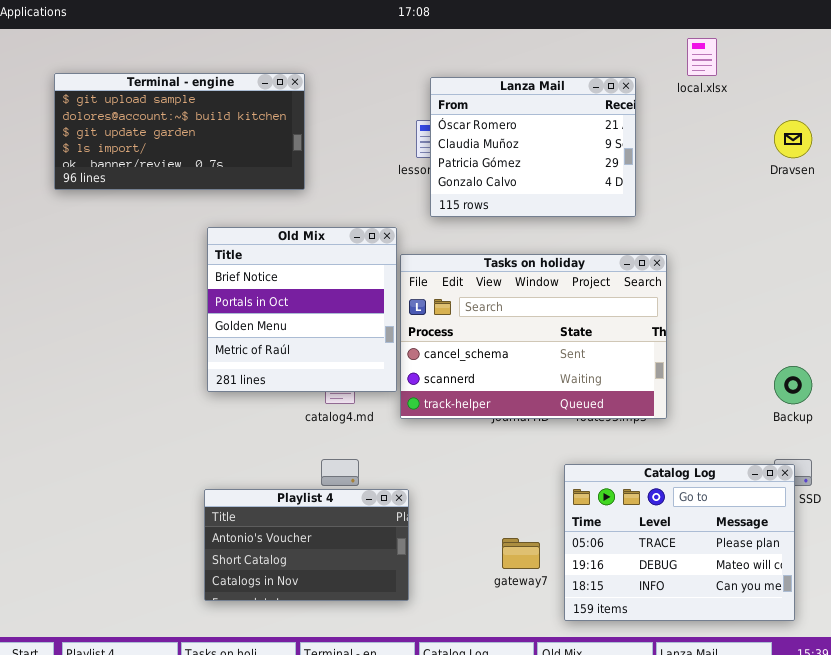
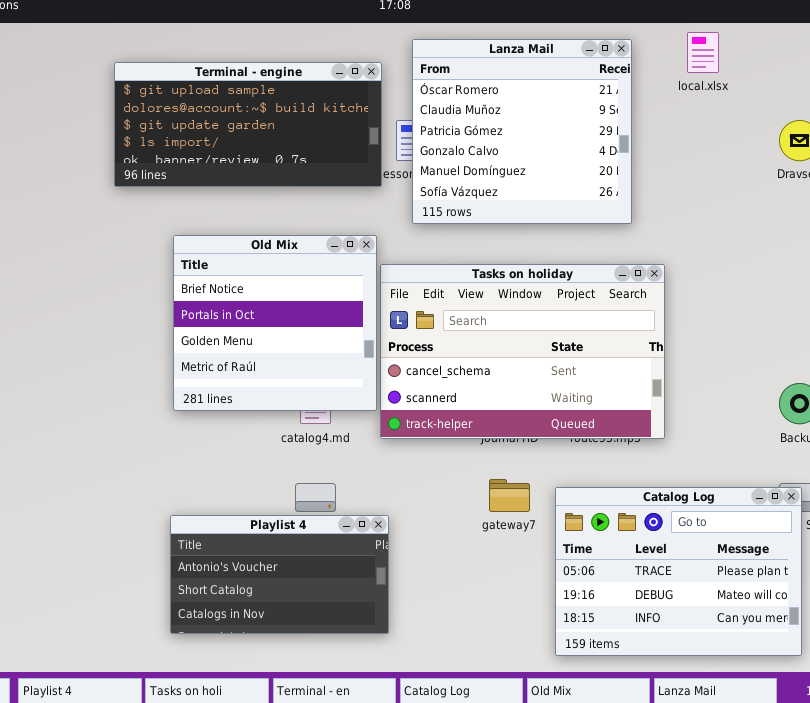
Terminal - engine: [54,73,305,190] -> [114,62,382,187], moved
Lanza Mail: [430,77,636,217] -> [412,39,632,224], resized
gateway7: [502,538,540,569] -> [489,479,530,512], moved

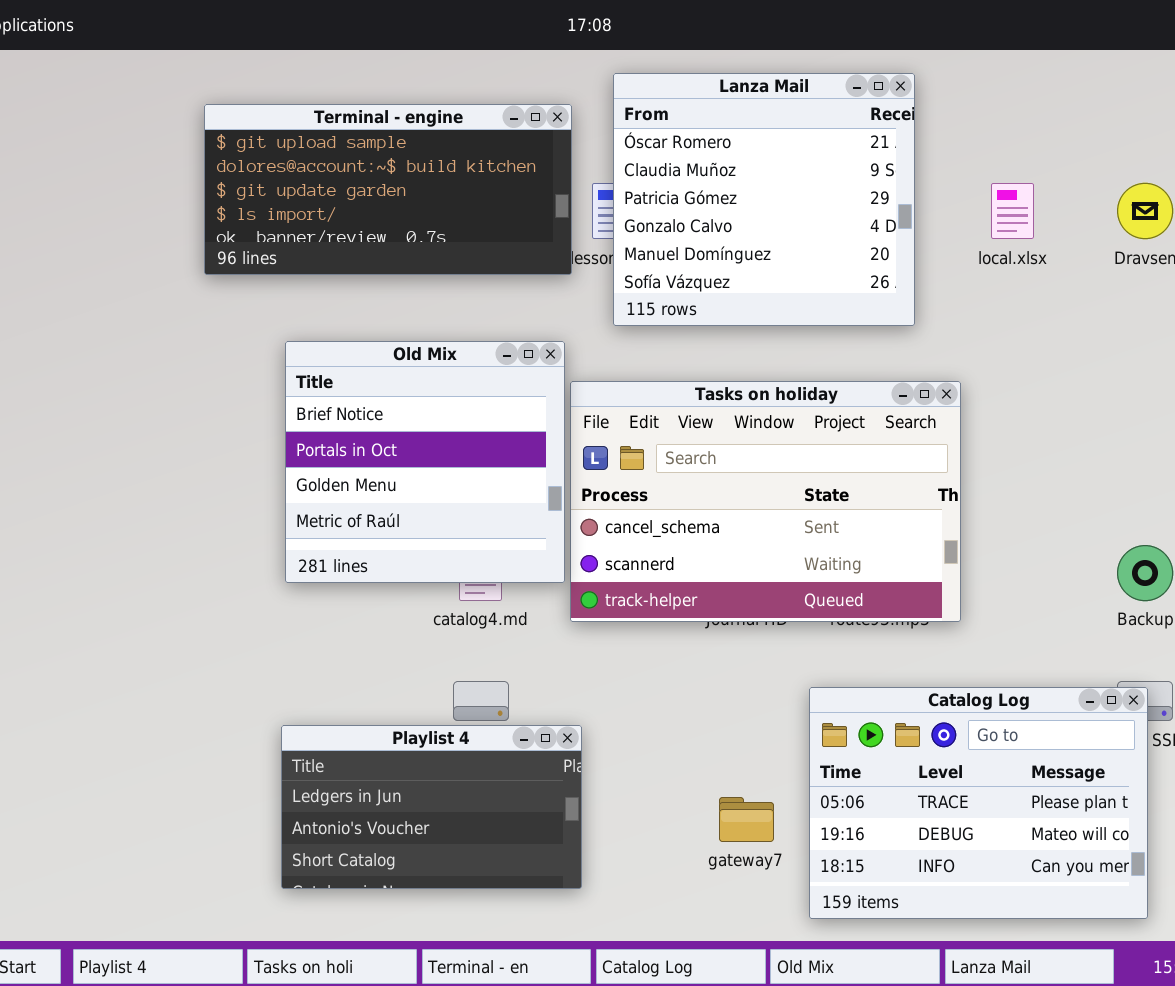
local.xlsx: [687,32,719,73] -> [991,183,1034,239], moved
gateway7: [489,479,530,512] -> [719,797,774,842], moved
Playlist 4: [170,515,389,634] -> [281,725,582,889], scrolled up 1 row

